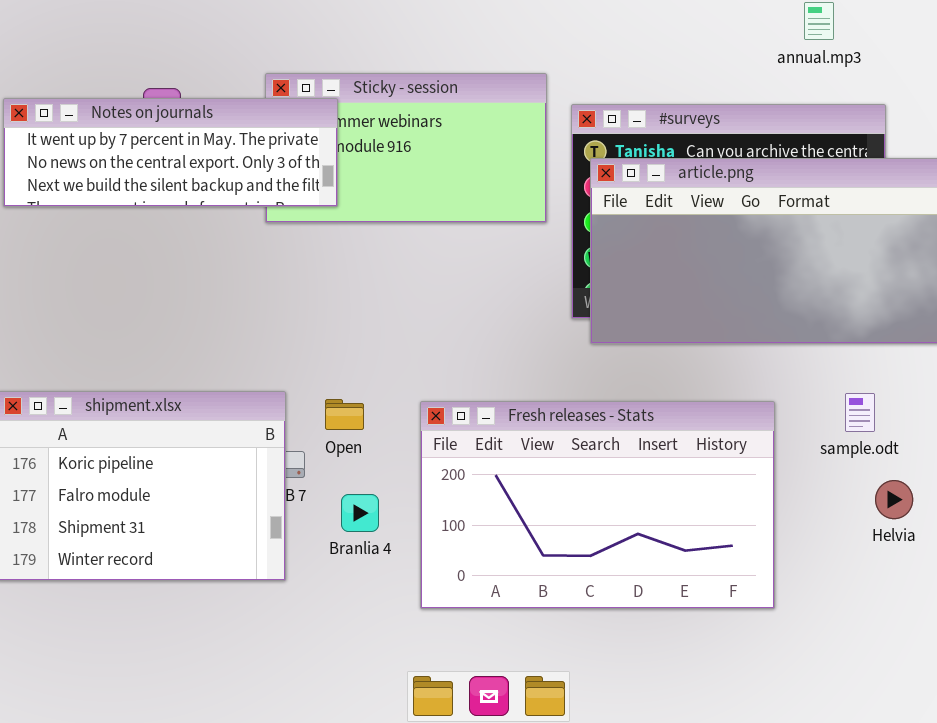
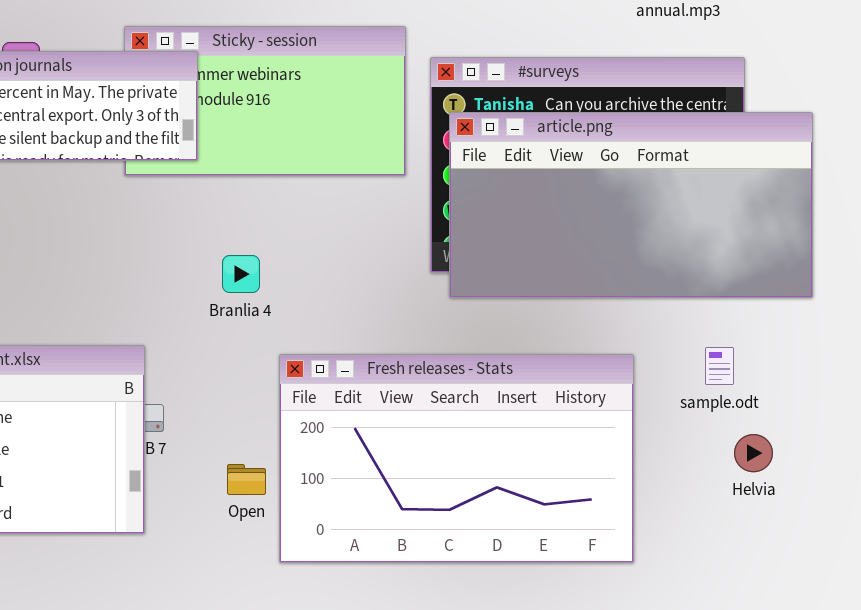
Open: [325,399,364,430] -> [227,464,266,495], moved
Branlia 4: [341,494,379,532] -> [222,255,260,293], moved

